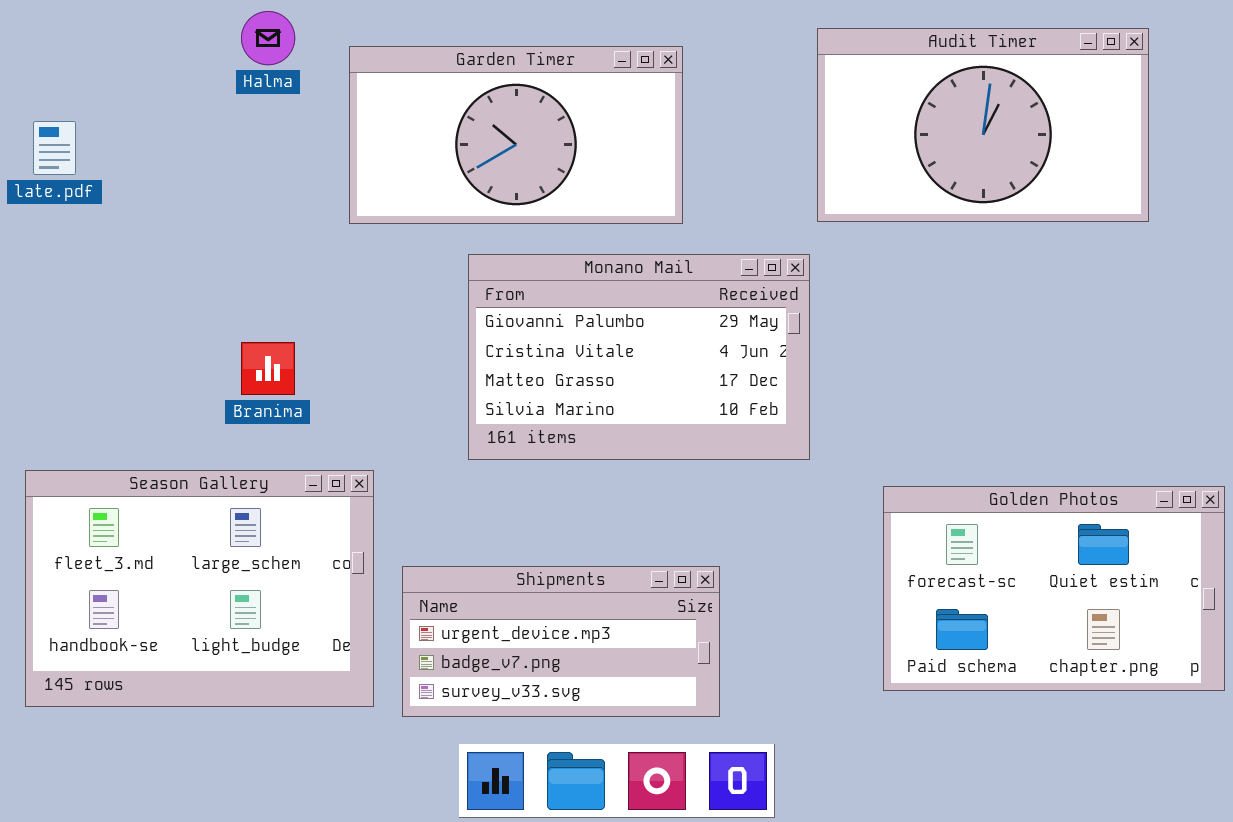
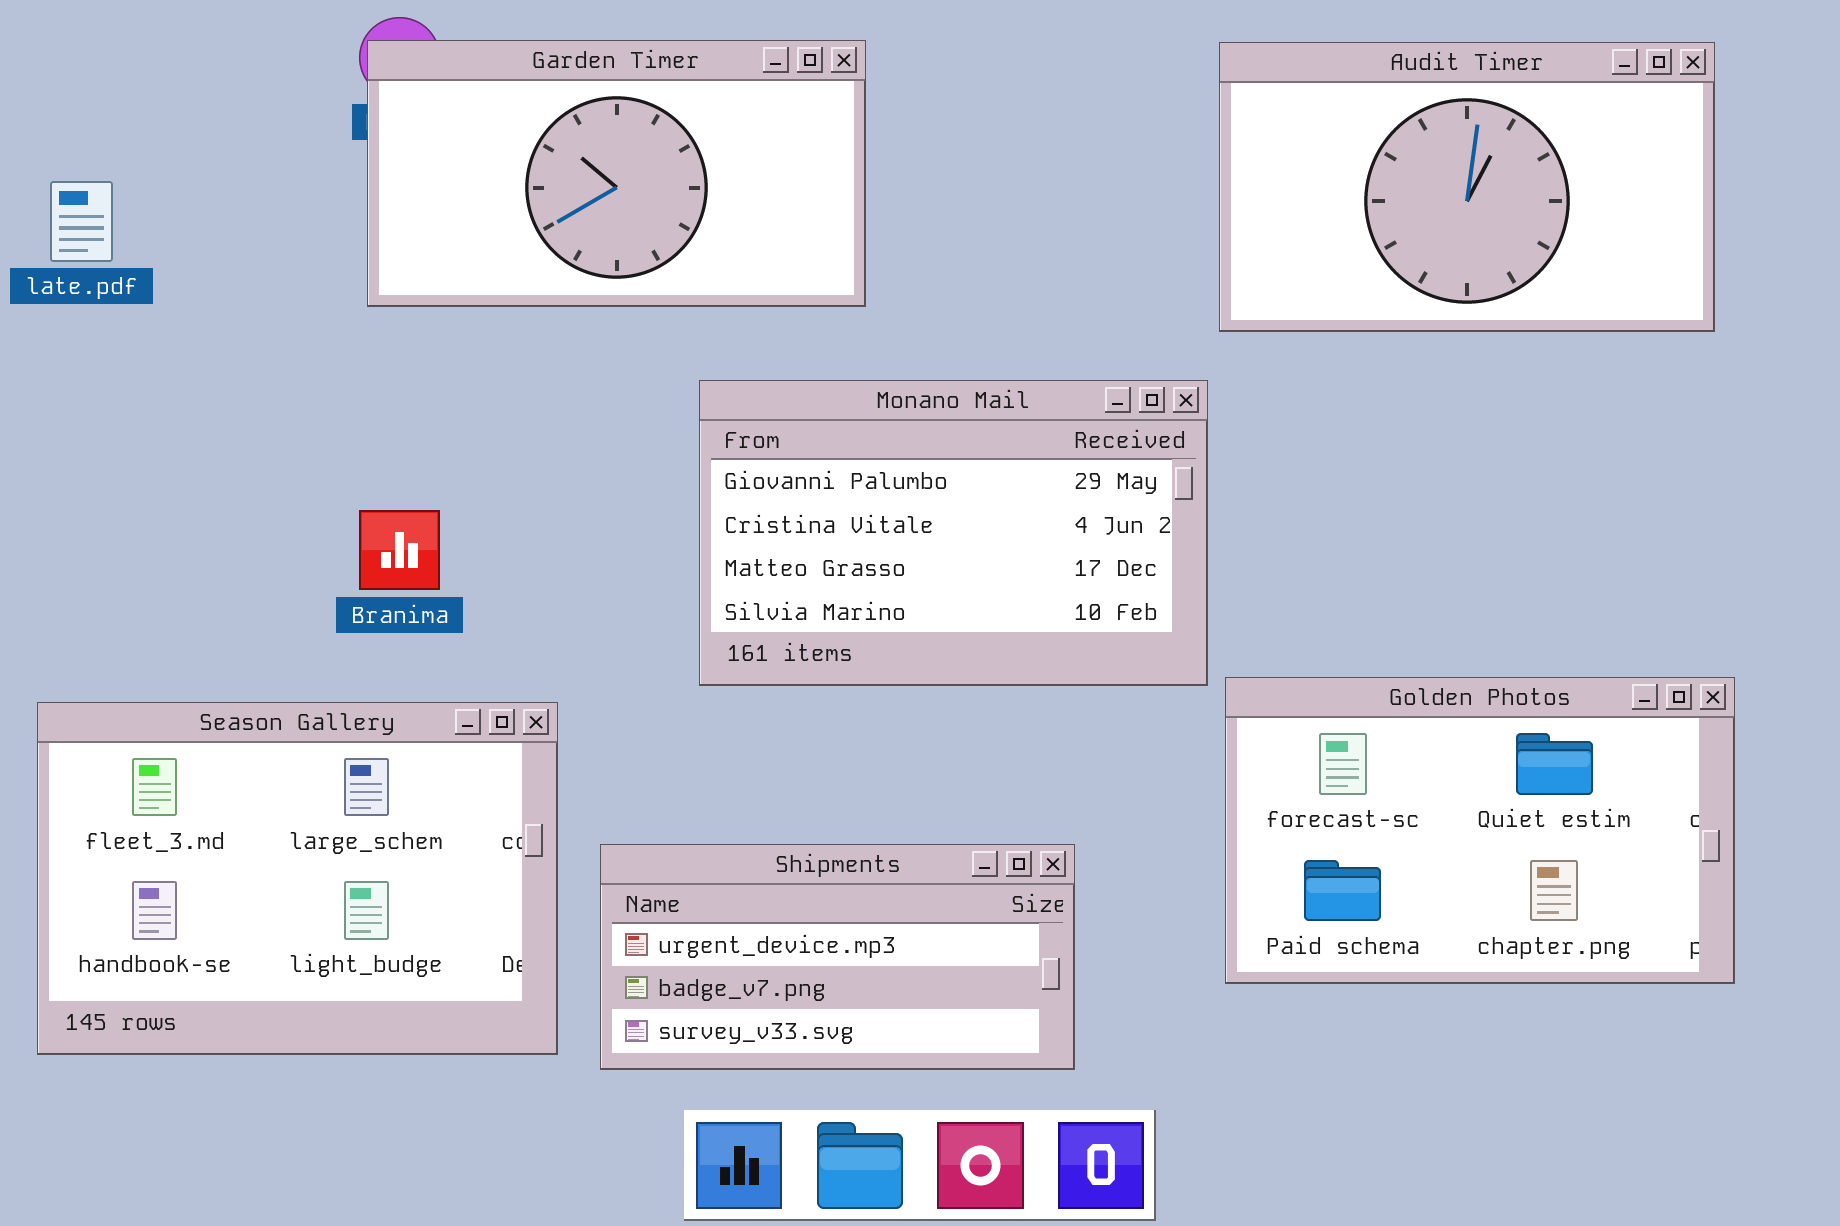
Garden Timer: [349,46,683,224] -> [367,40,866,307], moved
Golden Photos: [883,486,1225,691] -> [1225,677,1735,984], moved

